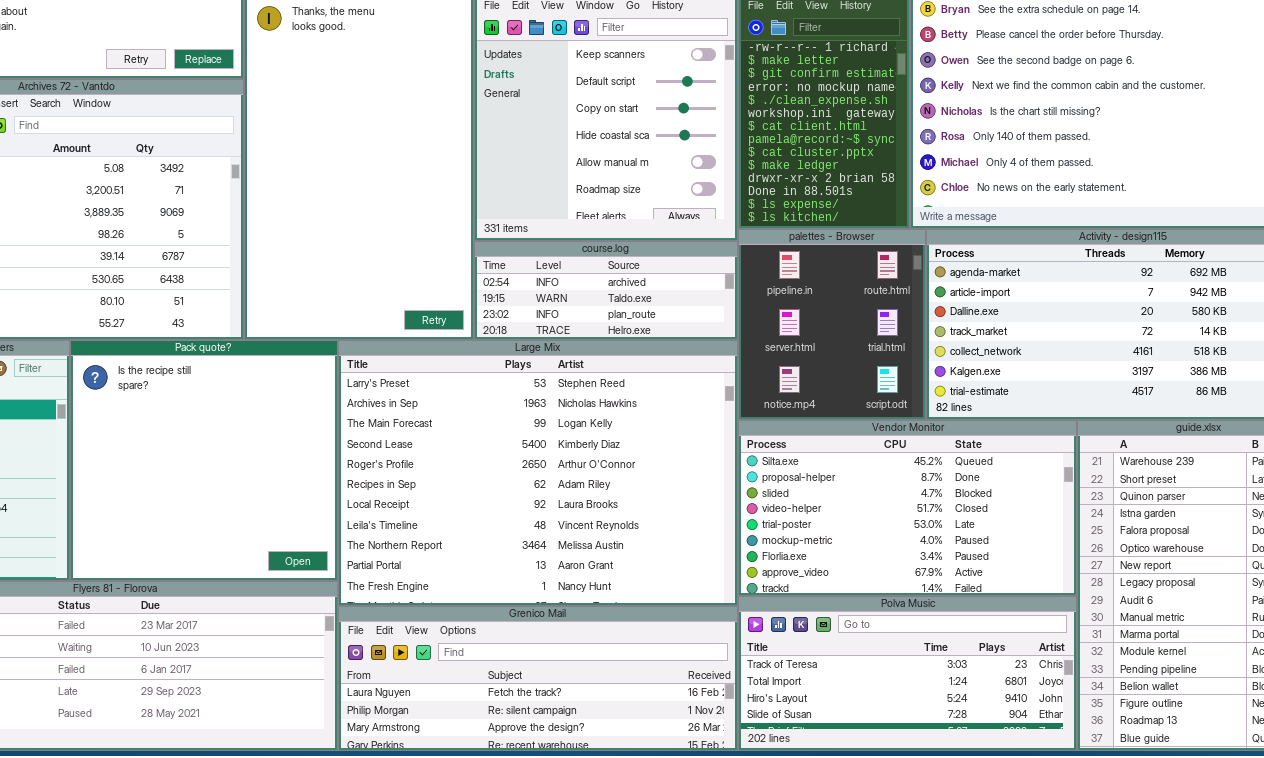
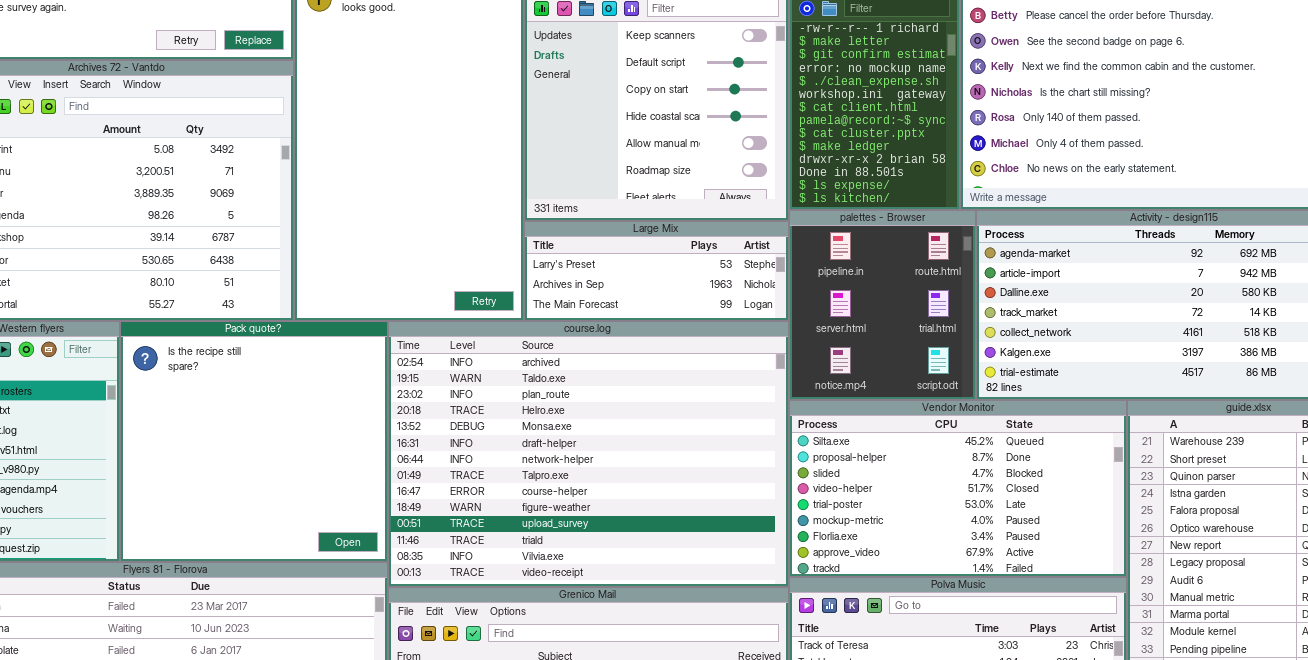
course.log: [474,241,738,340] -> [388,321,789,587], moved, resized
Large Mix: [338,340,738,606] -> [524,221,789,321], moved, resized

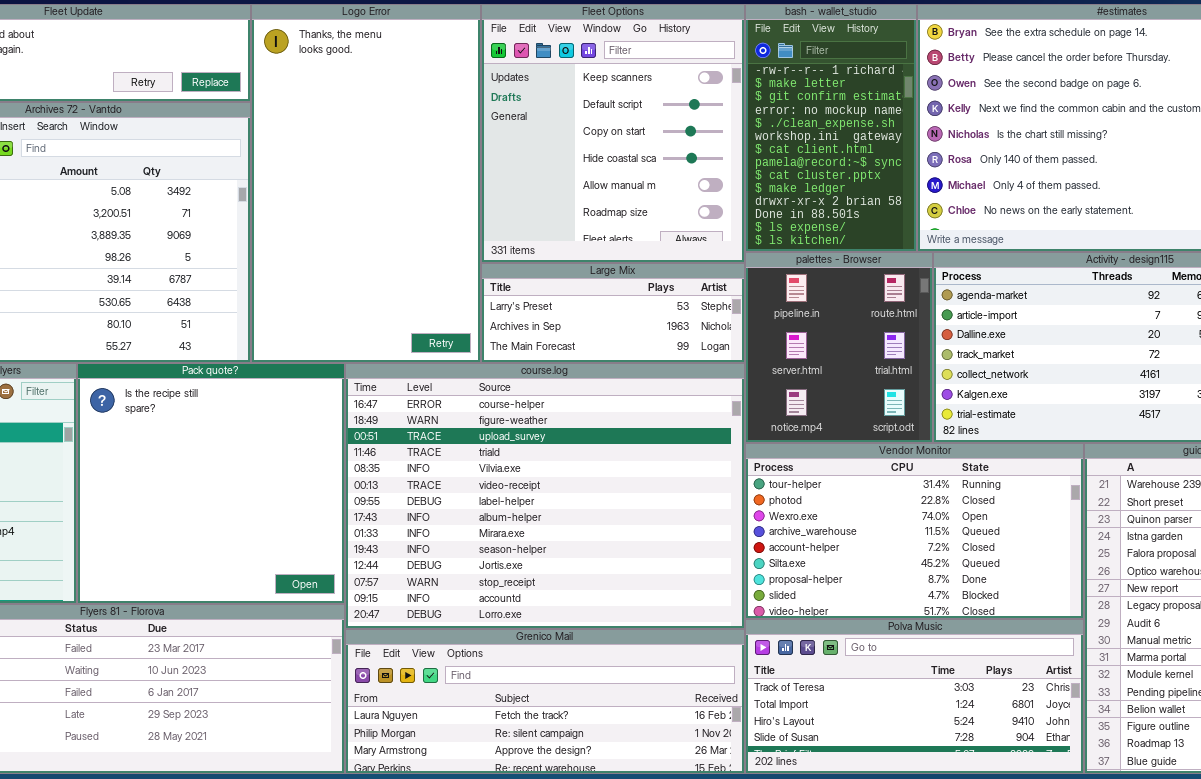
course.log: [388,321,789,587] -> [345,363,745,629], scrolled down 8 rows
Vendor Monitor: [789,400,1127,577] -> [745,443,1084,619], scrolled up 5 rows

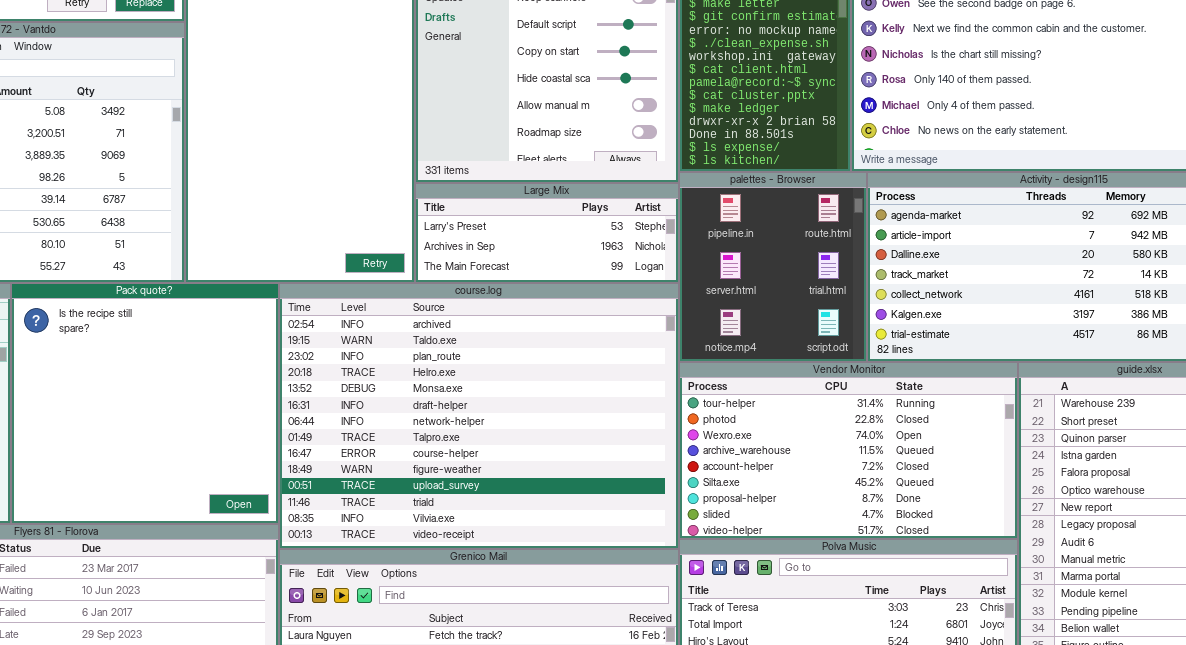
course.log: [345,363,745,629] -> [279,283,679,549], scrolled up 8 rows

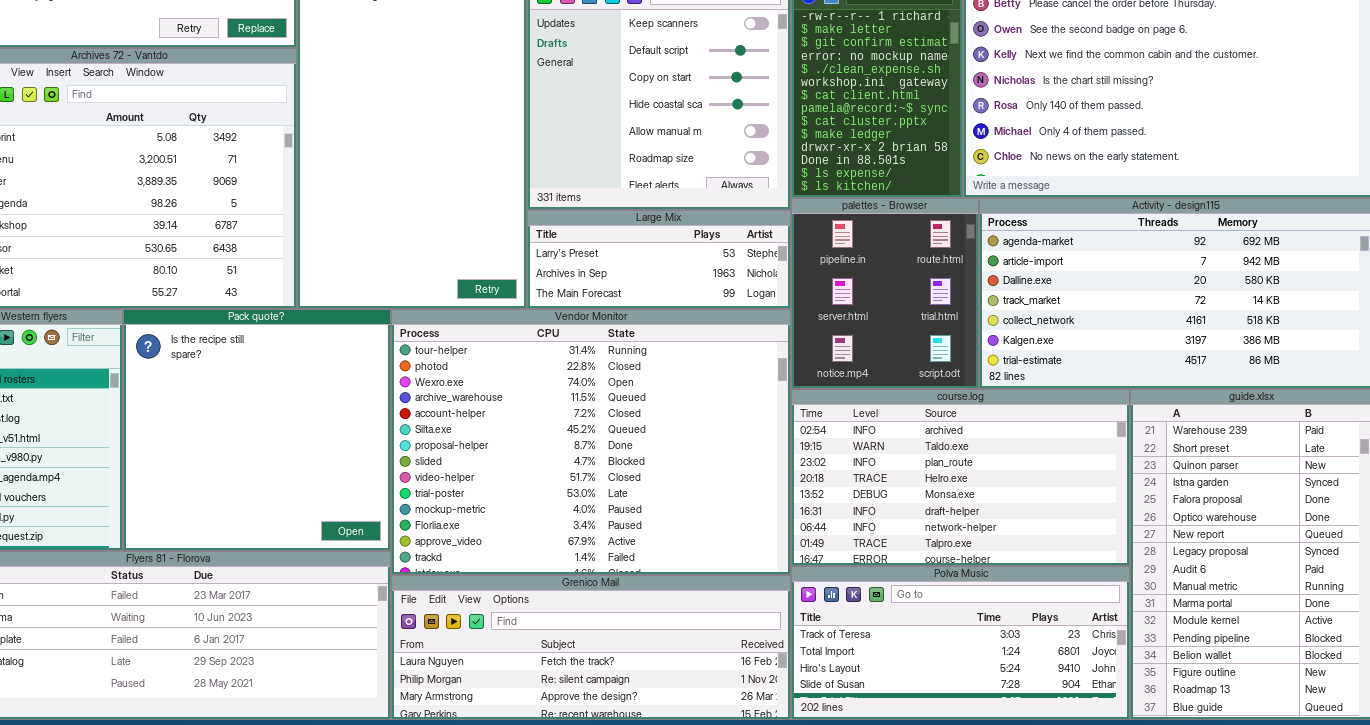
course.log: [279,283,679,549] -> [791,389,1130,566], moved, resized
Vendor Monitor: [679,362,1018,539] -> [391,309,791,575], moved, resized

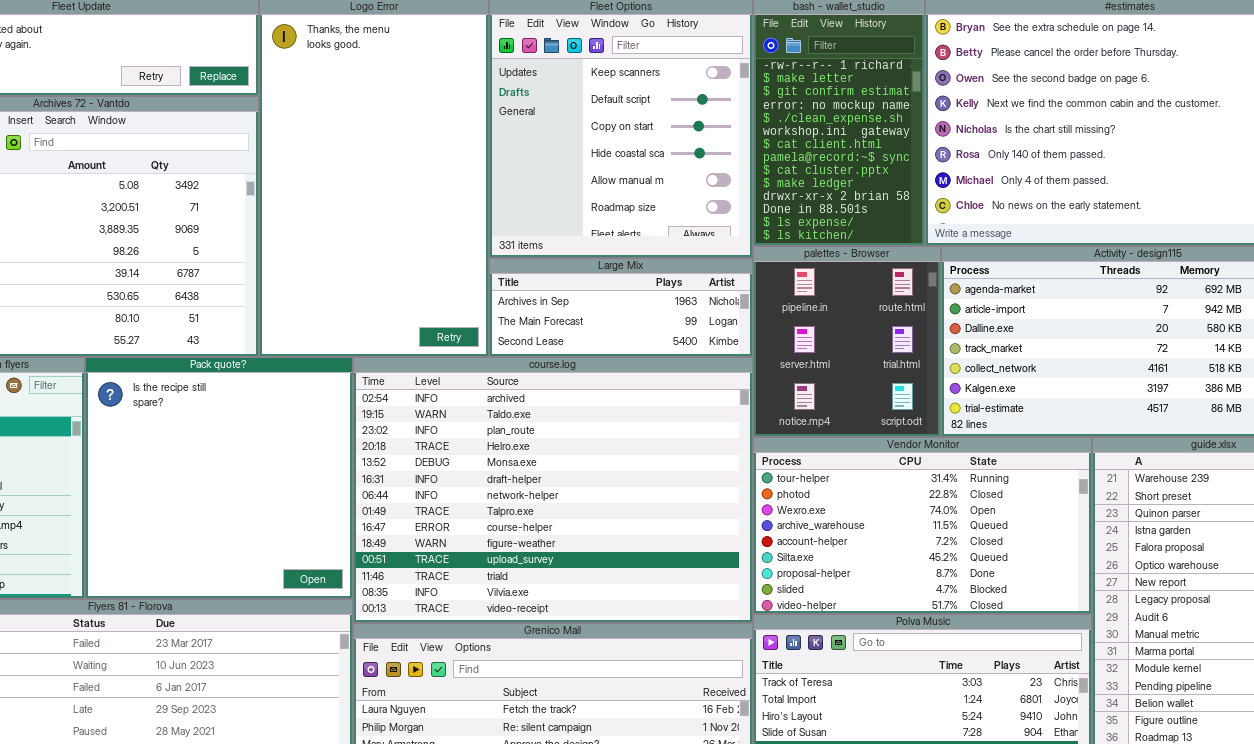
Large Mix: [527,210,791,309] -> [489,258,753,357], scrolled down 1 row
Vendor Monitor: [391,309,791,575] -> [753,437,1092,614], moved, resized
course.log: [791,389,1130,566] -> [353,357,753,623], moved, resized

